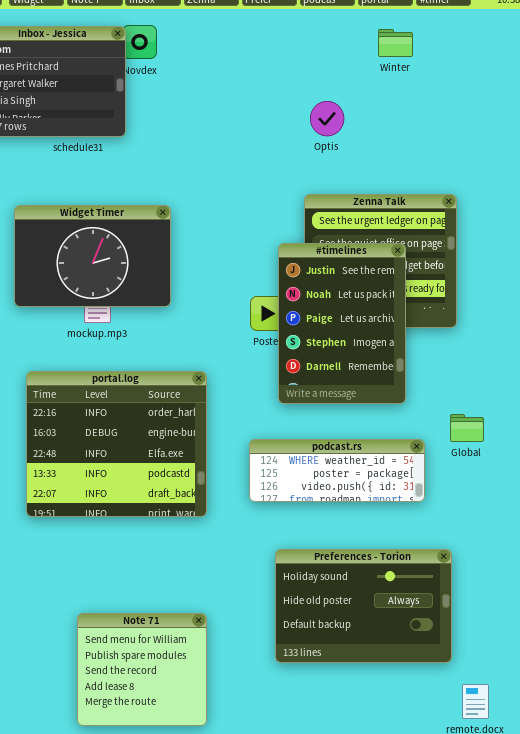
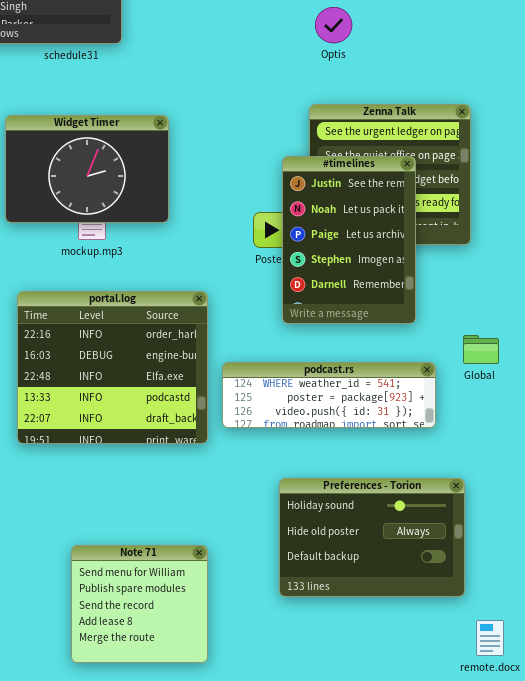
podcast.rs: [249,439,425,502] -> [222,362,436,428], resized

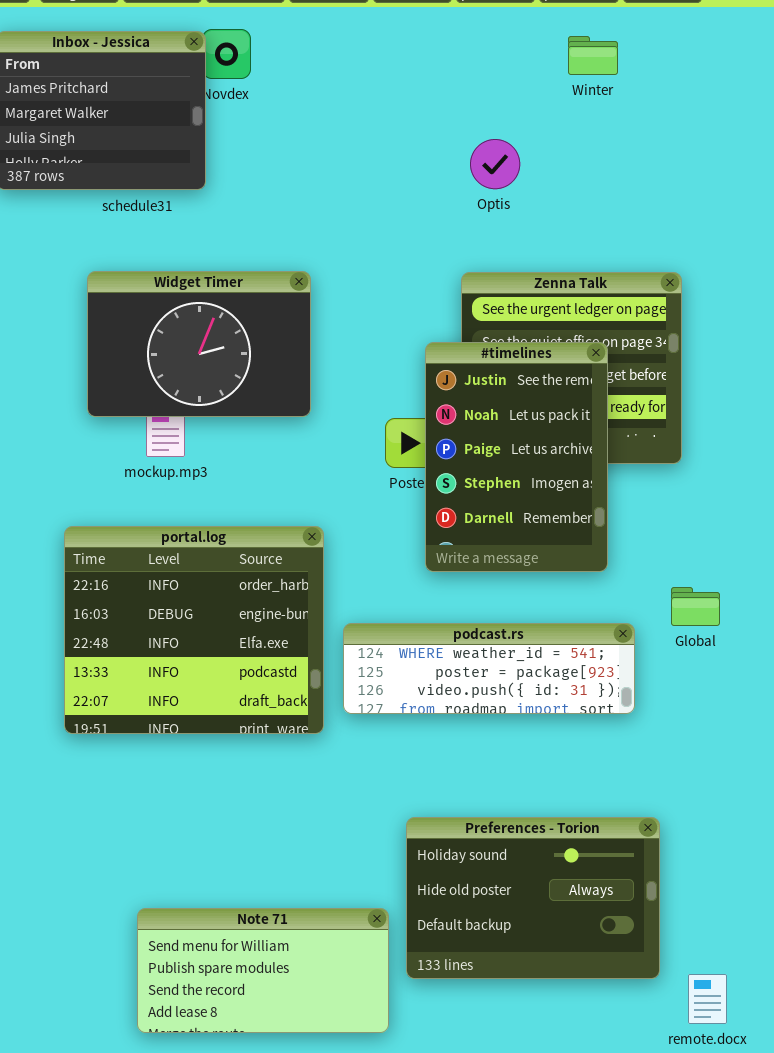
Widget Timer: [5,115,169,223] -> [87,271,311,417], moved
Preferences - Torion: [279,478,465,597] -> [406,817,660,979], moved
Note 71: [71,545,208,663] -> [137,908,389,1033], resized

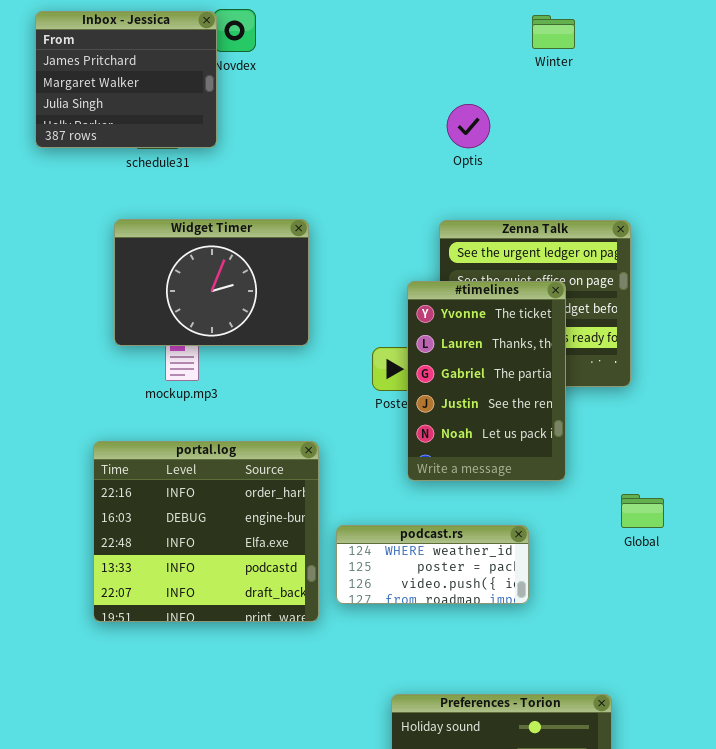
#timelines: [425,342,608,572] -> [407,281,566,481], scrolled up 3 rows
podcast.rs: [343,623,635,714] -> [336,525,529,604], resized

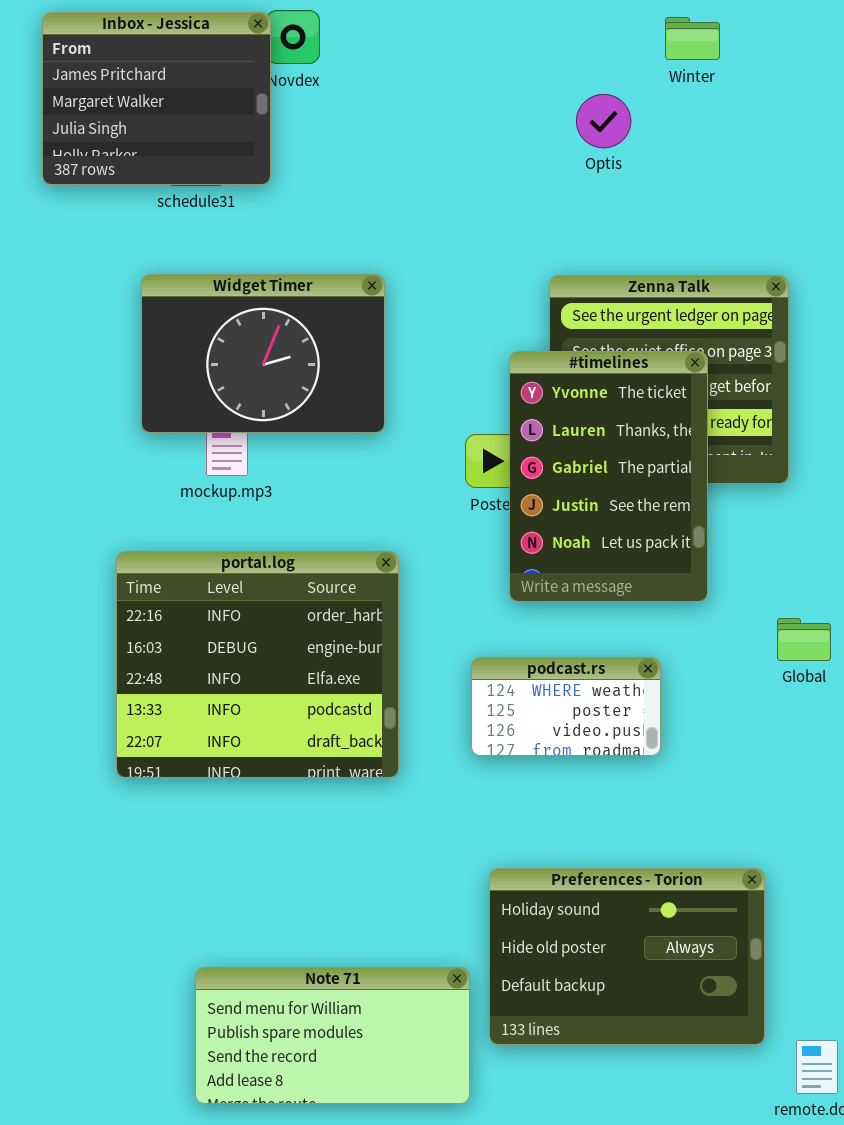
Optis: [447,104,490,148] -> [576,94,631,148], moved
podcast.rs: [336,525,529,604] -> [471,657,661,756], resized

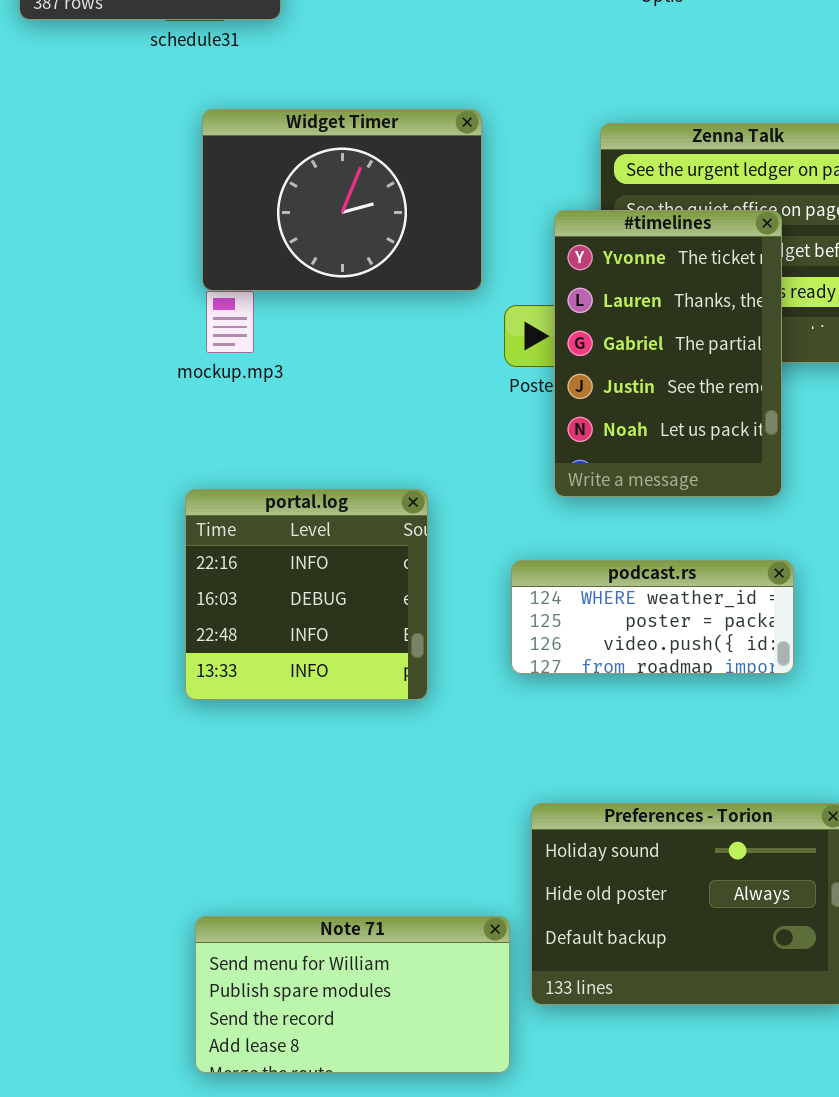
Widget Timer: [141,274,385,433] -> [202,109,482,291], moved
portal.log: [116,551,399,778] -> [185,489,428,700], resized
podcast.rs: [471,657,661,756] -> [511,560,794,674], resized

